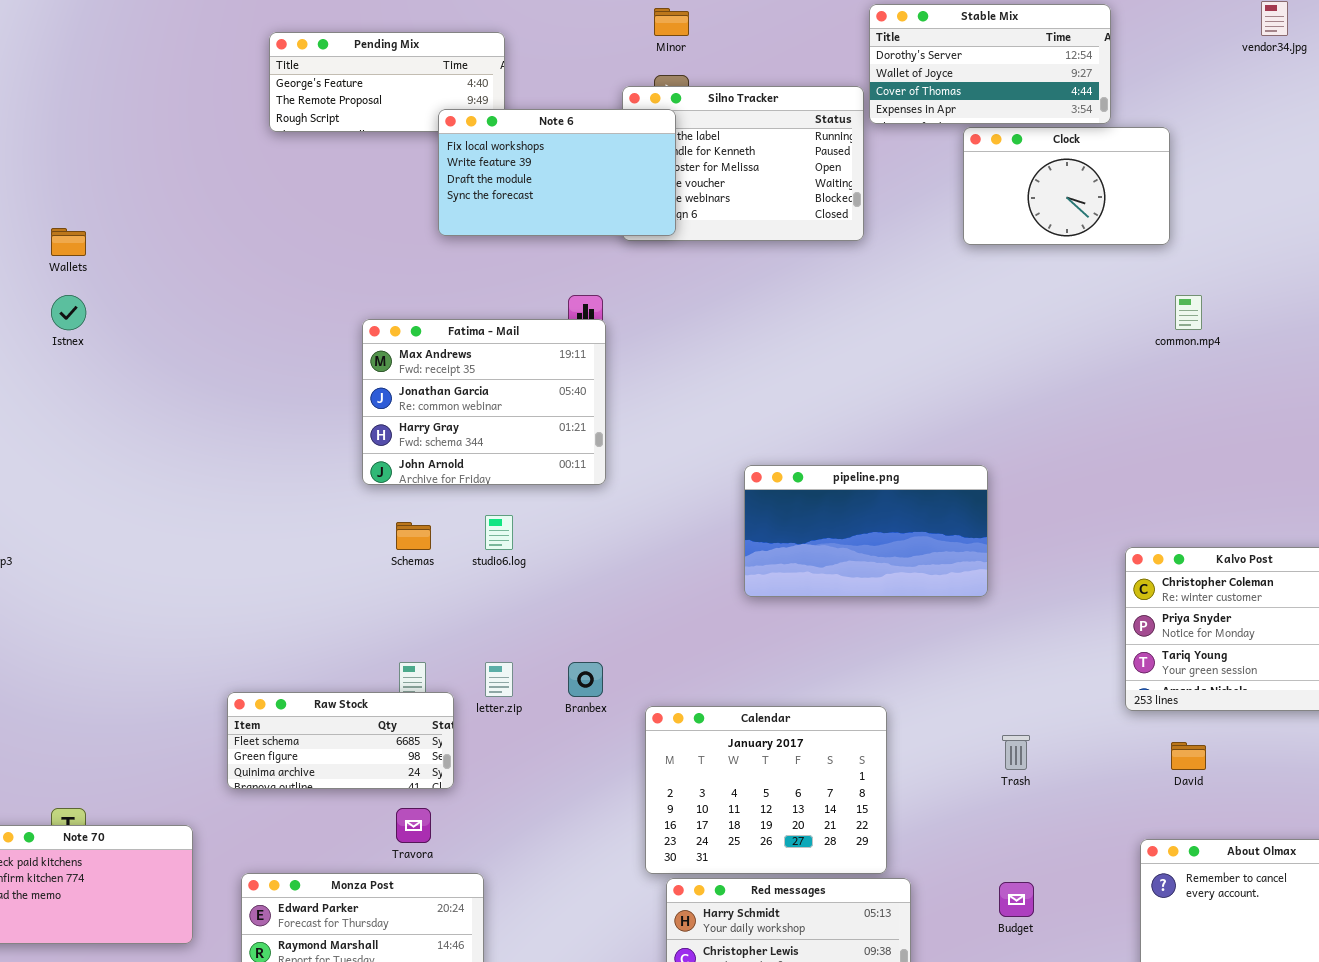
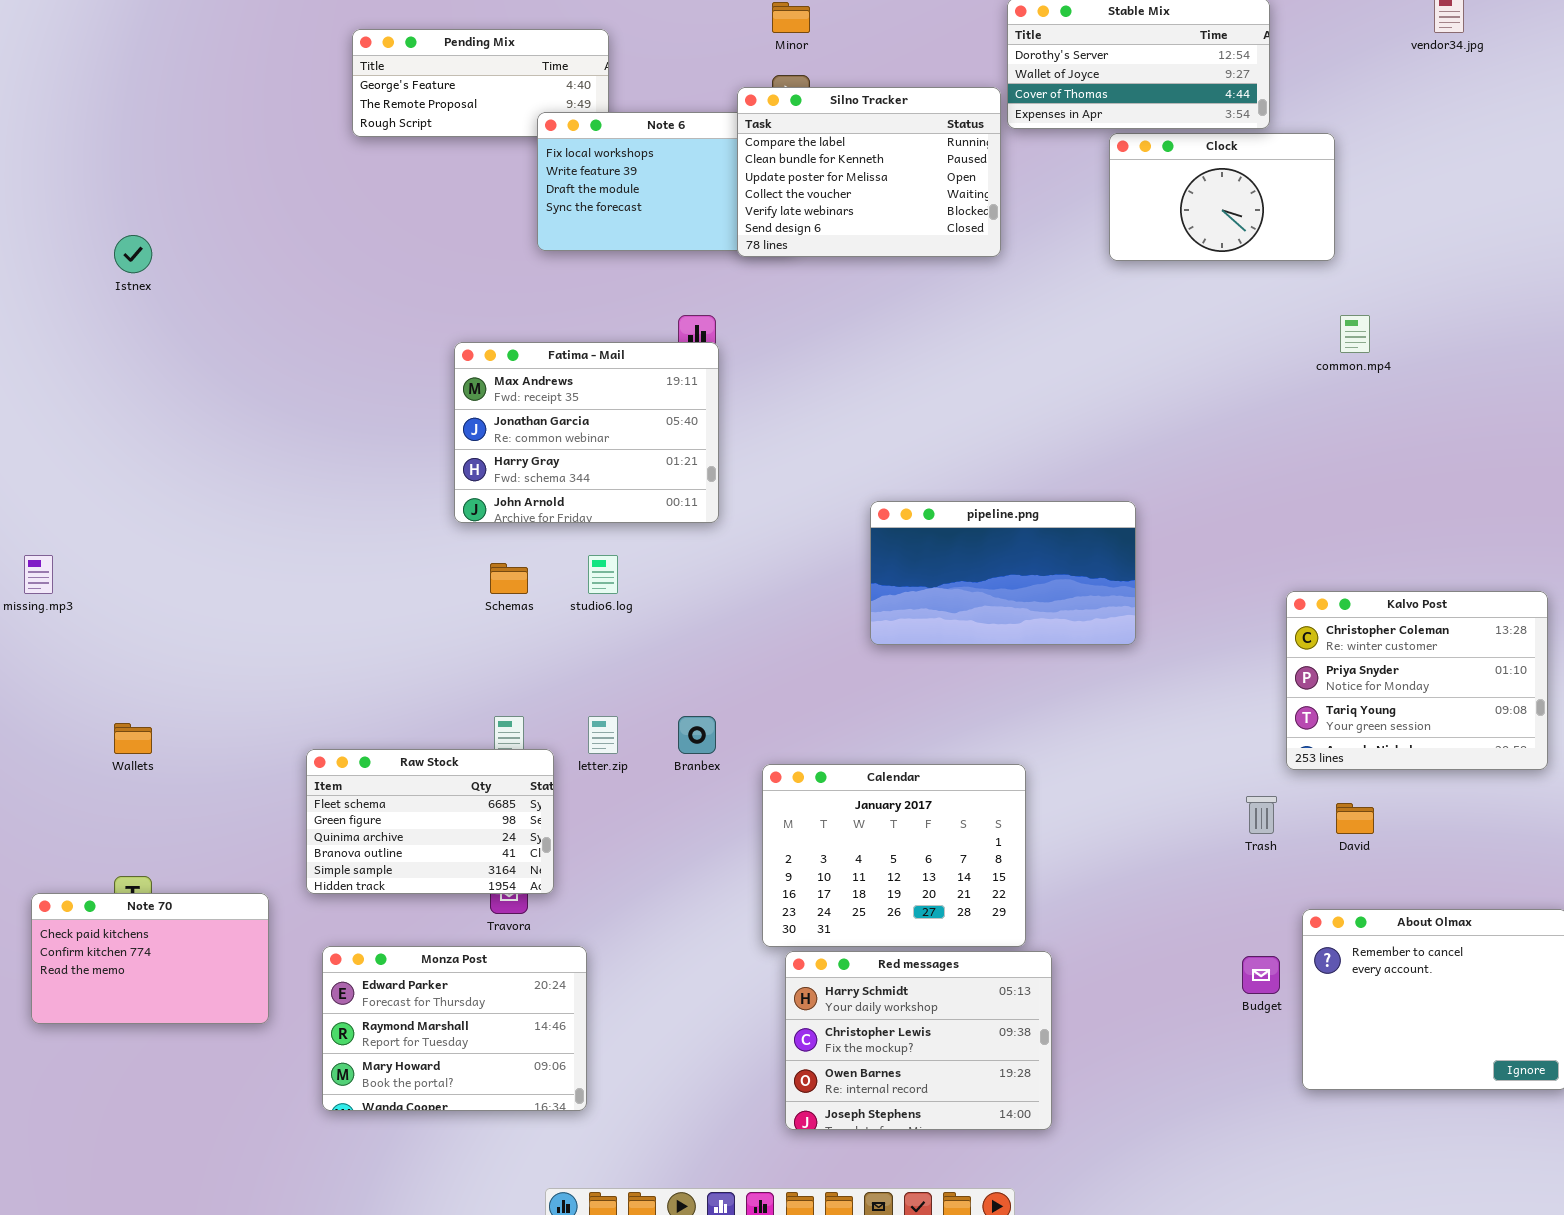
Silno Tracker: [622,86,864,241] -> [737,87,1001,257], raised
Wallets: [51,228,86,256] -> [114,723,152,754], moved
Istnex: [51,295,86,330] -> [114,235,152,273], moved
Raw Stock: [227,692,454,789] -> [306,749,554,894], resized
Trash: [1002,735,1030,770] -> [1246,796,1277,834], moved
Budget: [999,882,1034,917] -> [1242,956,1280,994], moved

